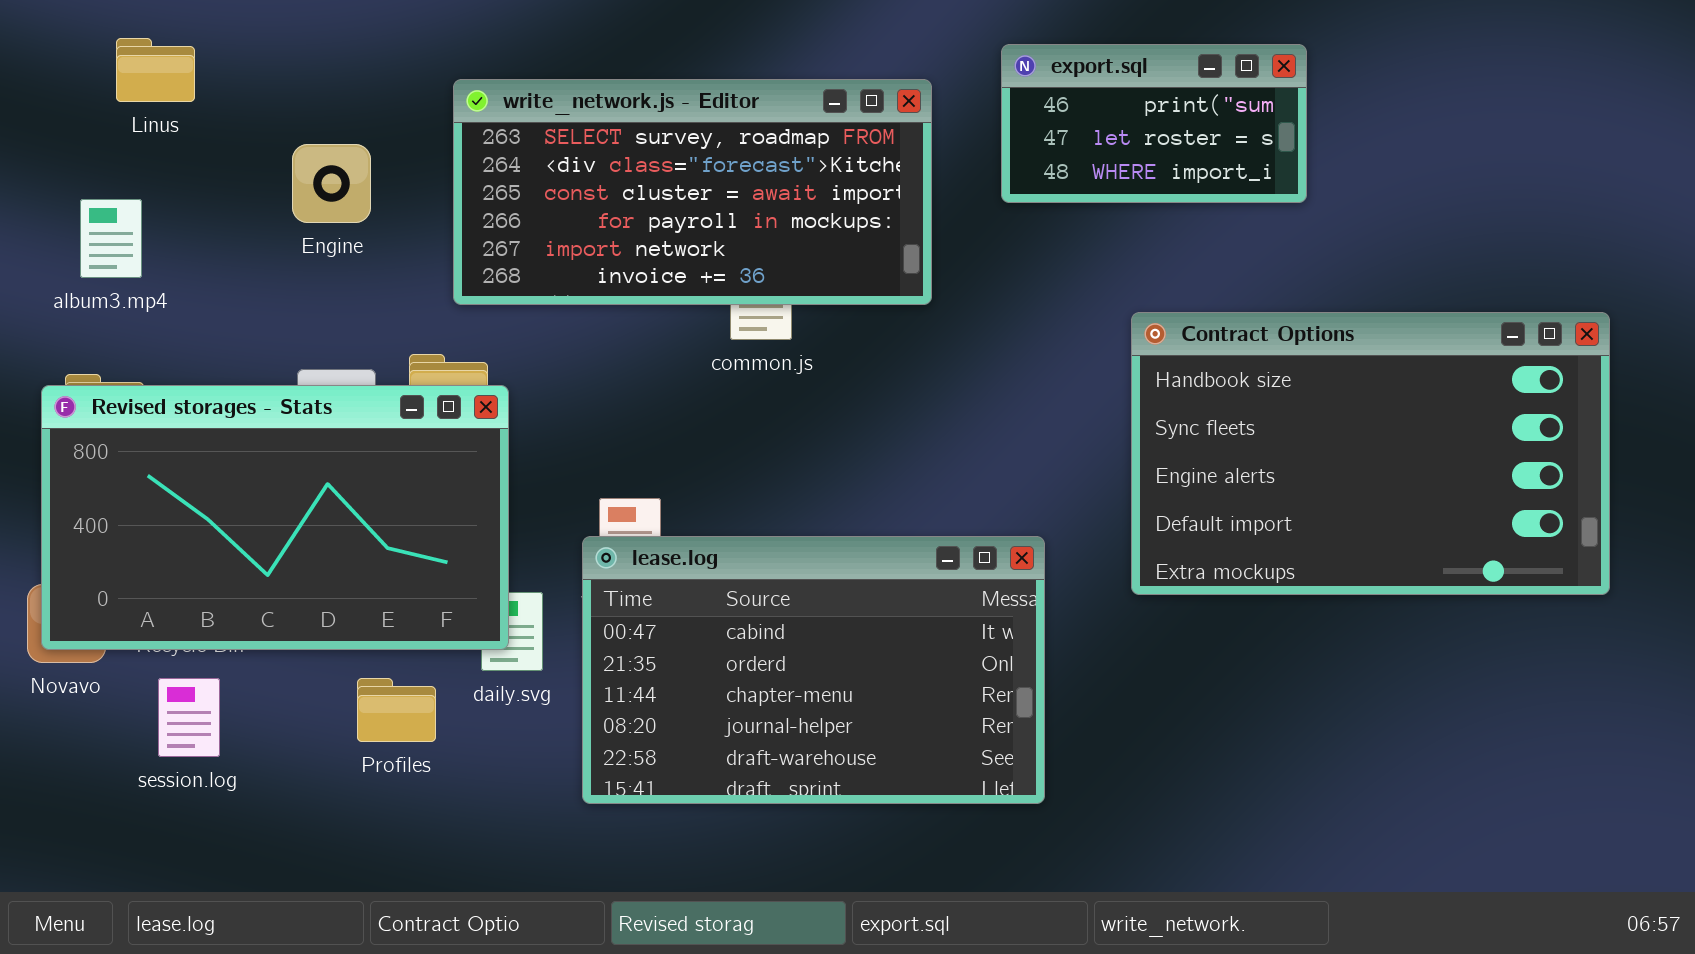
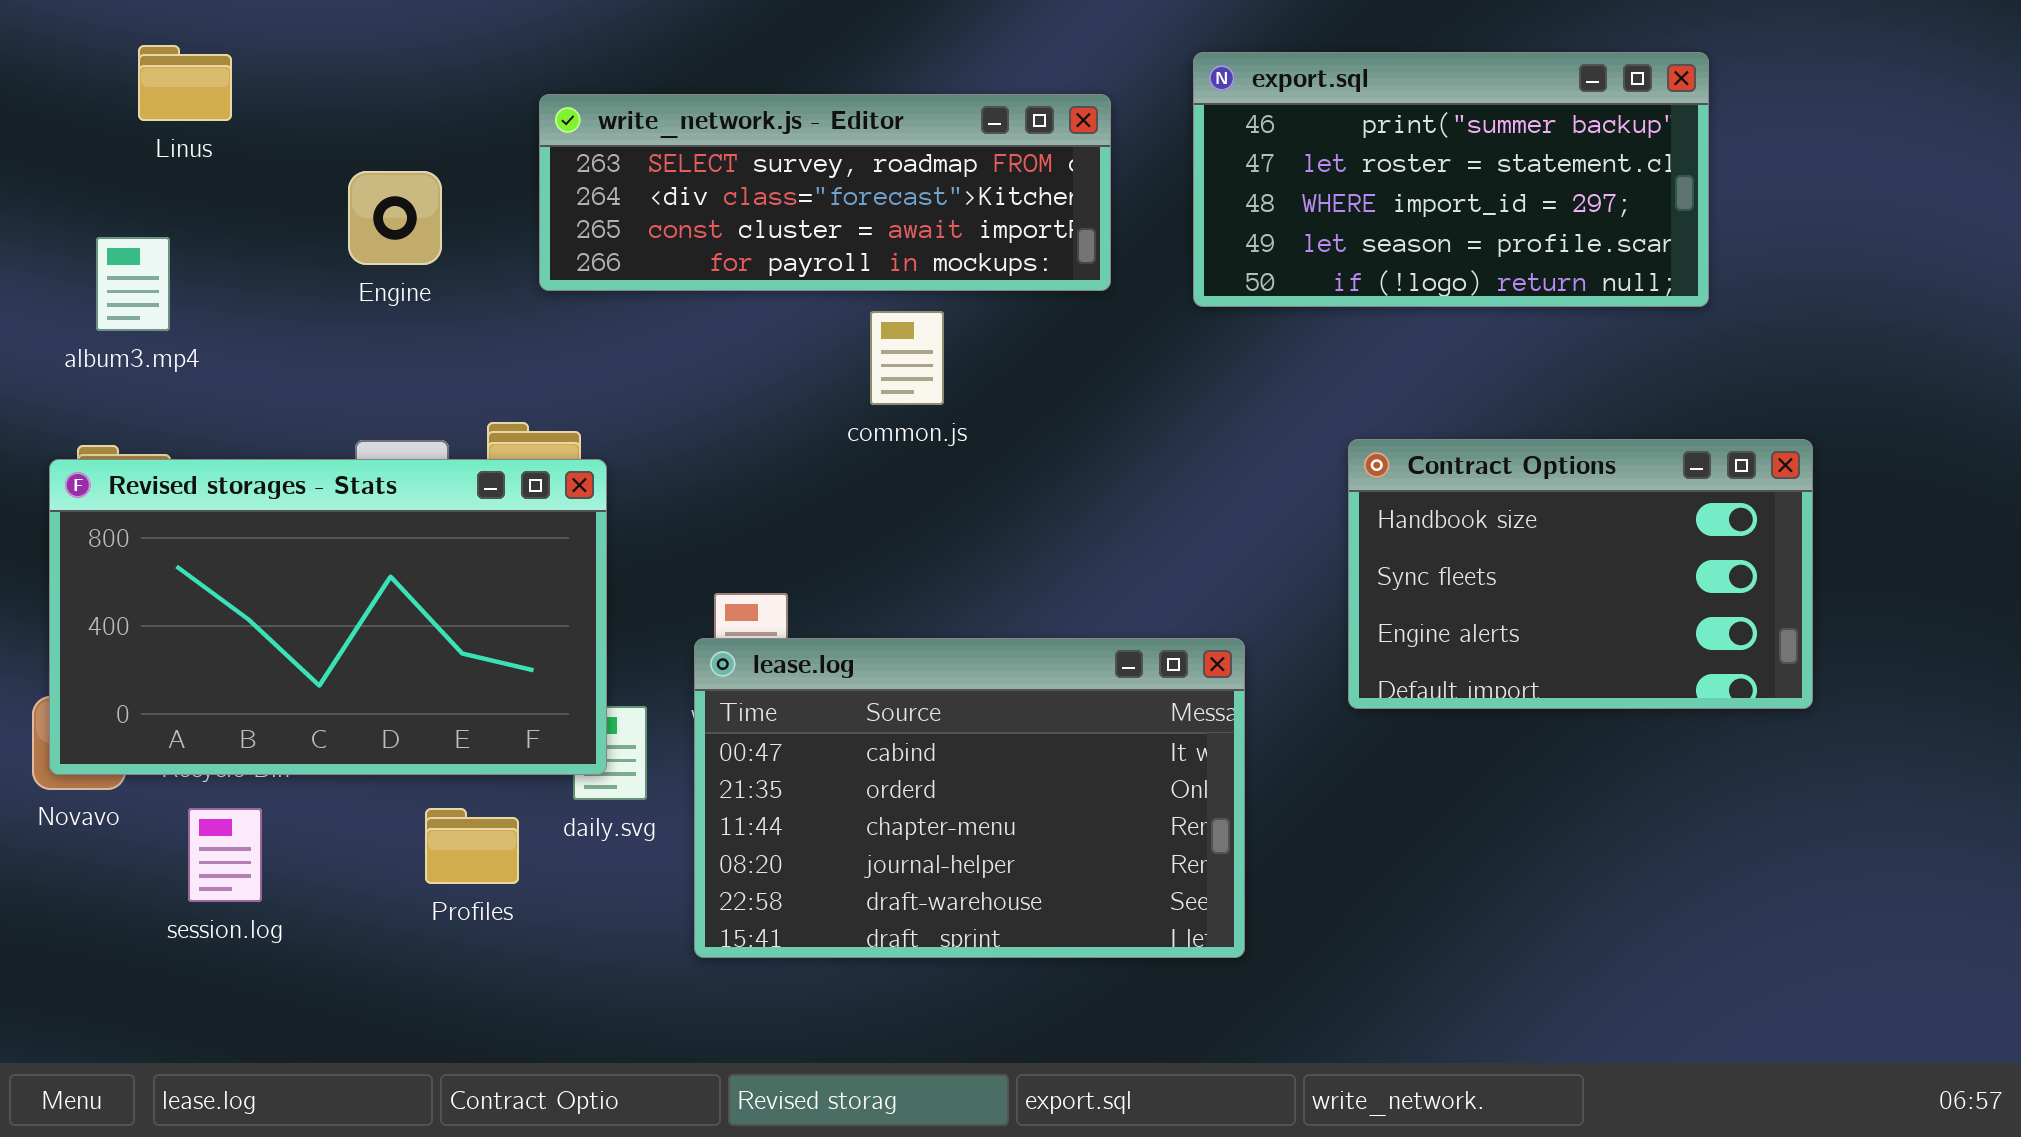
export.sql: [1001,44,1307,203] -> [1193,52,1709,307], resized
write_network.js - Editor: [453,79,932,305] -> [539,94,1111,291], resized
Contract Options: [1131,312,1610,595] -> [1348,439,1813,709], resized

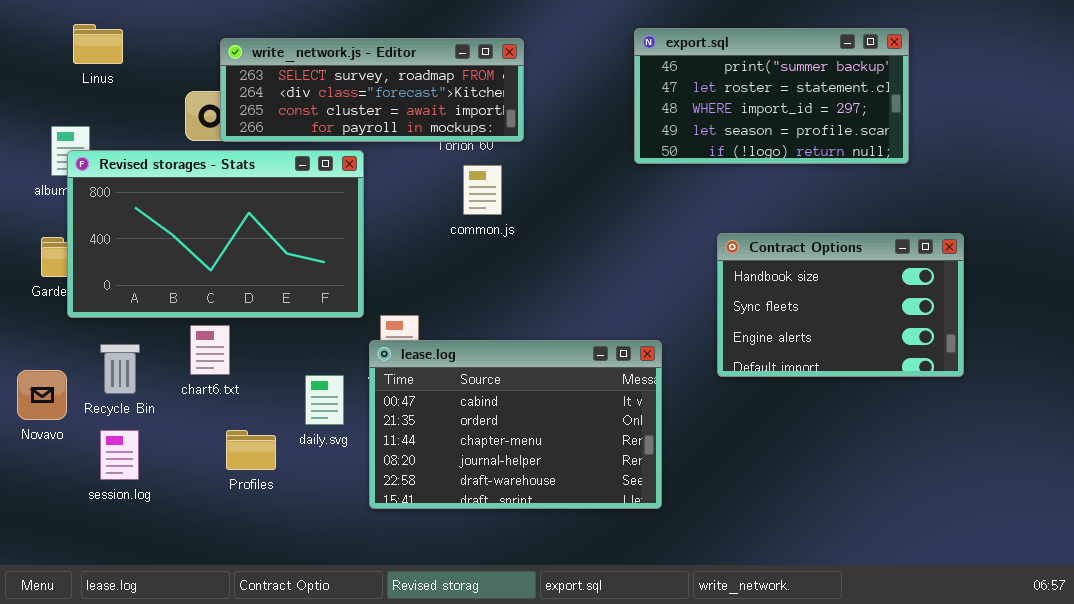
write_network.js - Editor: [539,94,1111,291] -> [220,38,524,142], moved
Revised storages - Stats: [49,459,607,775] -> [67,150,364,318], moved

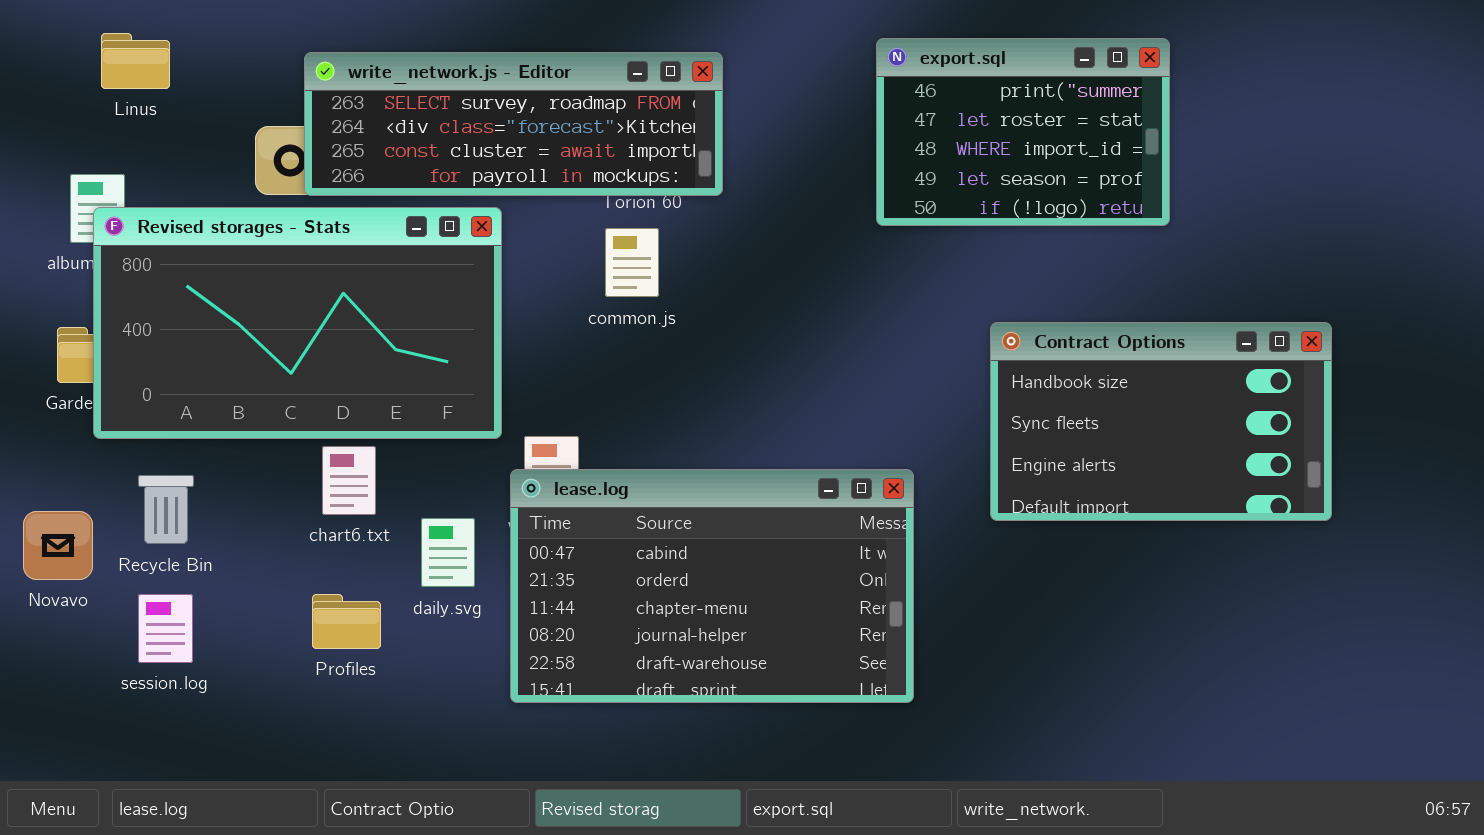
export.sql: [634,28,909,164] -> [876,38,1170,226], resized
common.js: [463,165,502,215] -> [605,228,659,297], moved
chart6.txt: [190,325,230,375] -> [322,446,376,515], moved

